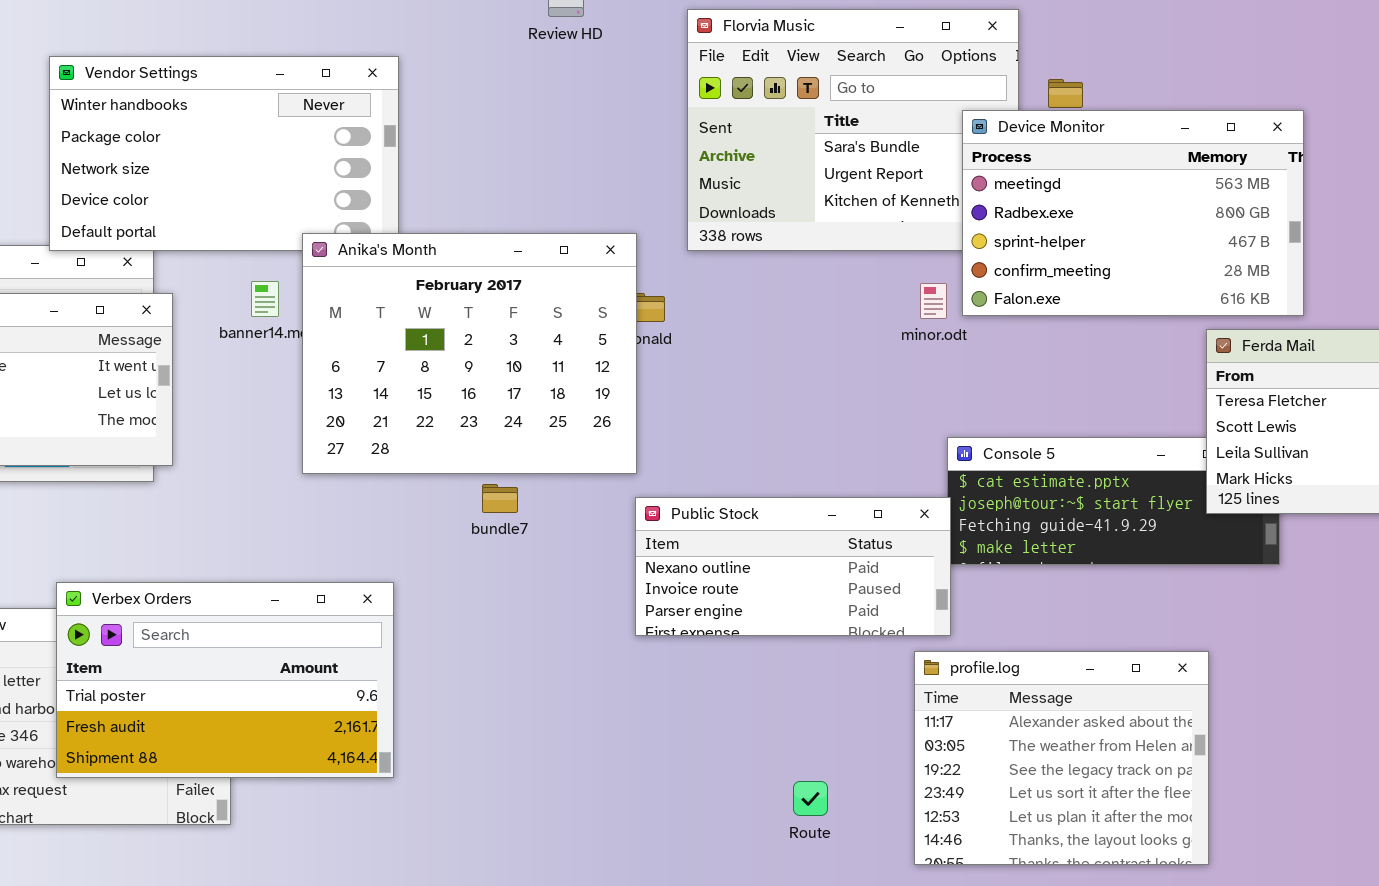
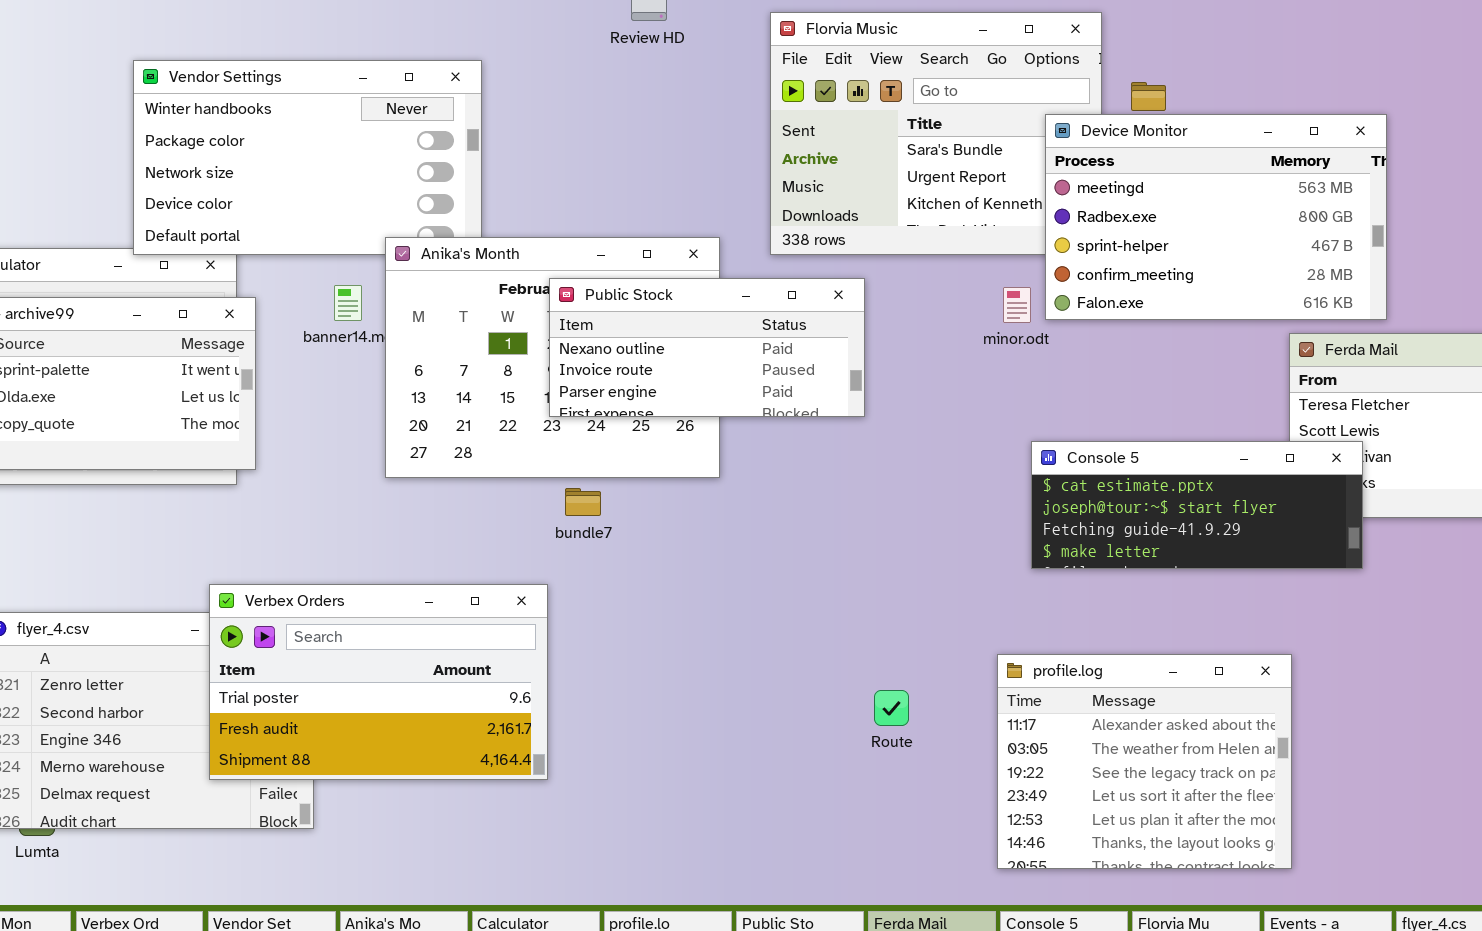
Console 5: [947,437,1280,565] -> [1031,441,1363,569], raised
Public Stock: [635,497,951,636] -> [549,278,865,417], moved
Verbex Orders: [56,582,394,778] -> [209,584,548,780], moved
Route: [793,781,828,816] -> [874,690,909,726], moved

